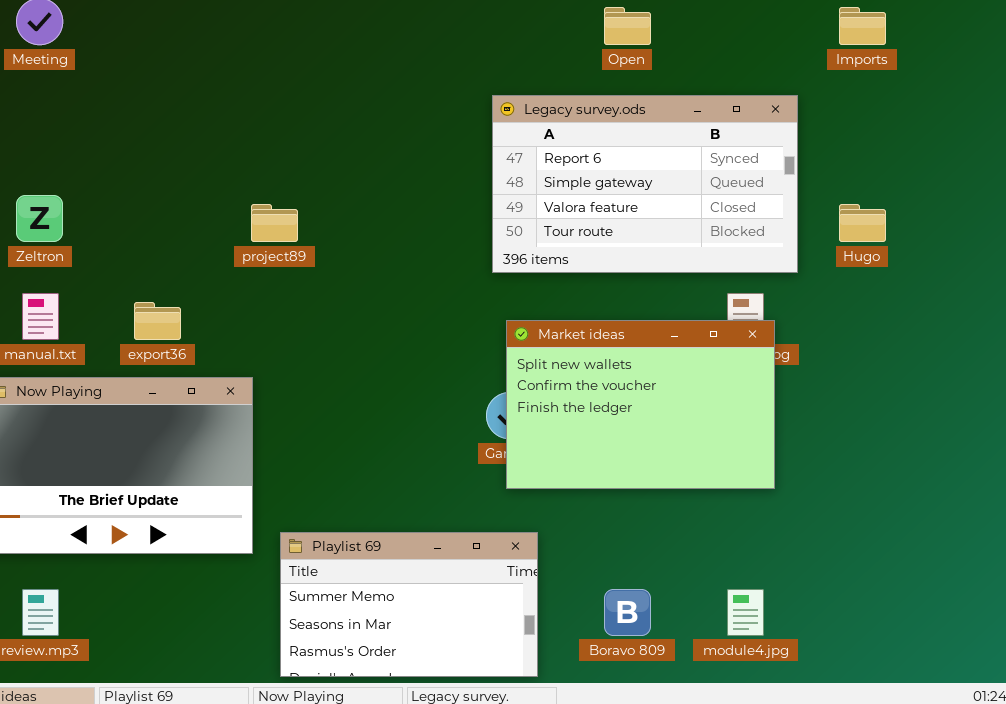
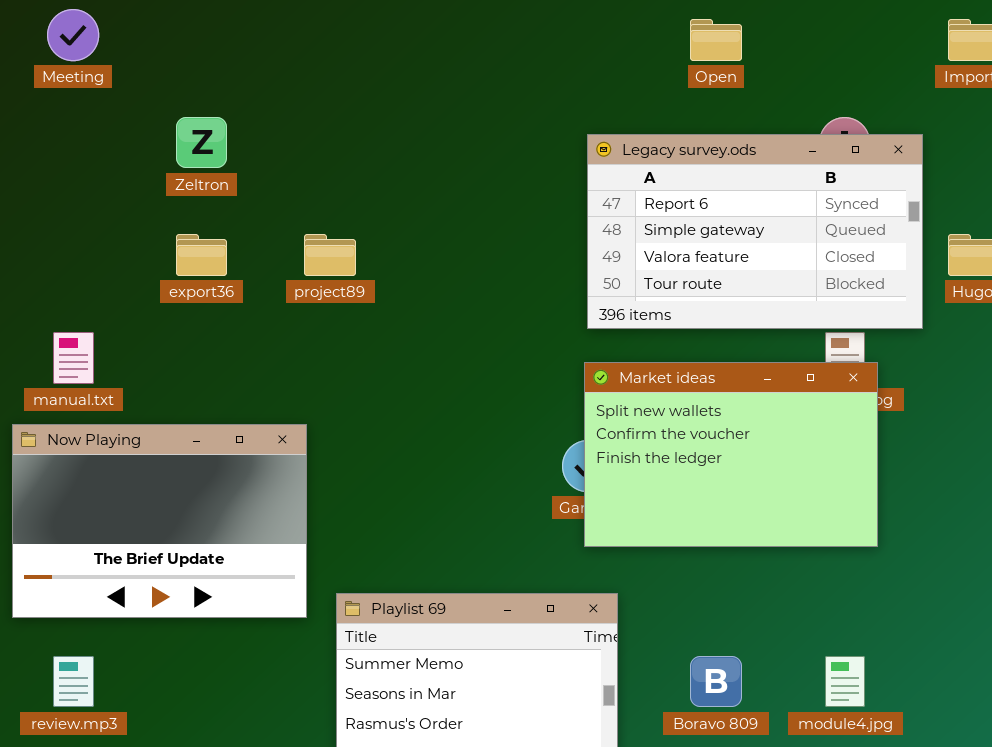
Legacy survey.ods: [492,95,798,273] -> [587,134,923,329], moved
Zeltron: [16,195,63,242] -> [176,117,227,168], moved
export36: [134,302,181,340] -> [176,234,227,276], moved

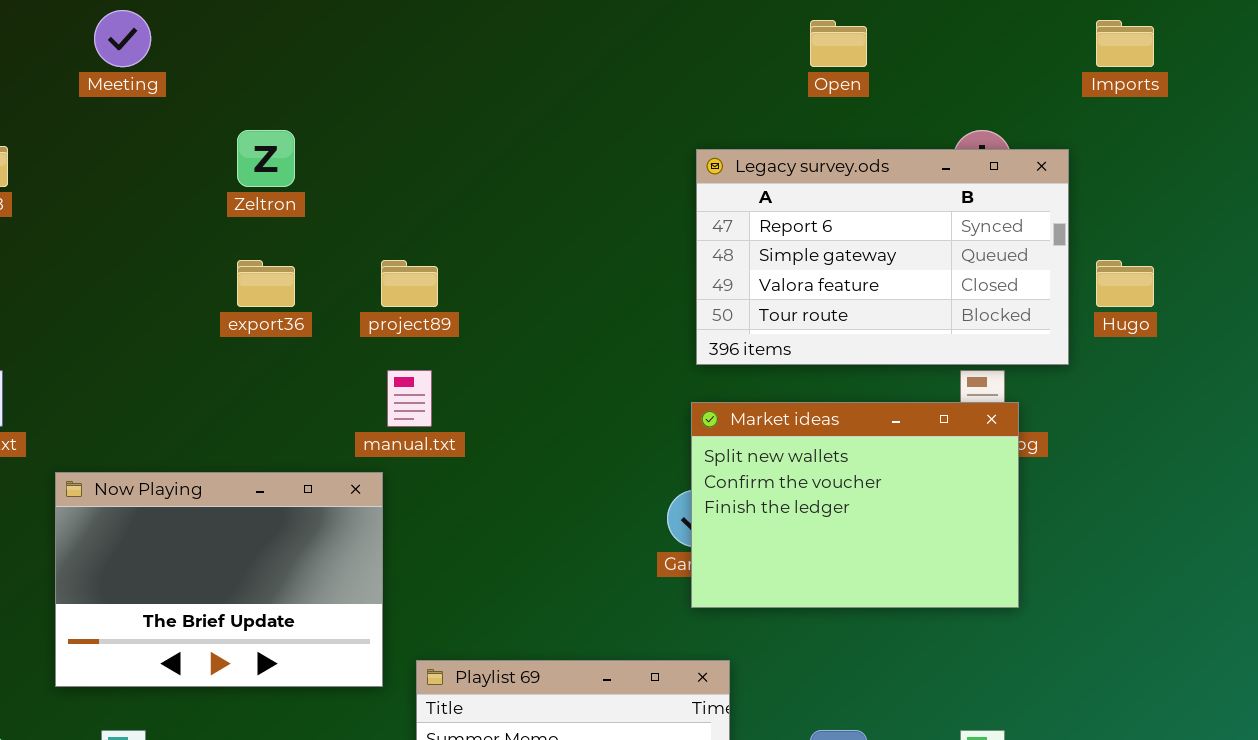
manual.txt: [53,332,94,384] -> [387,370,432,427], moved

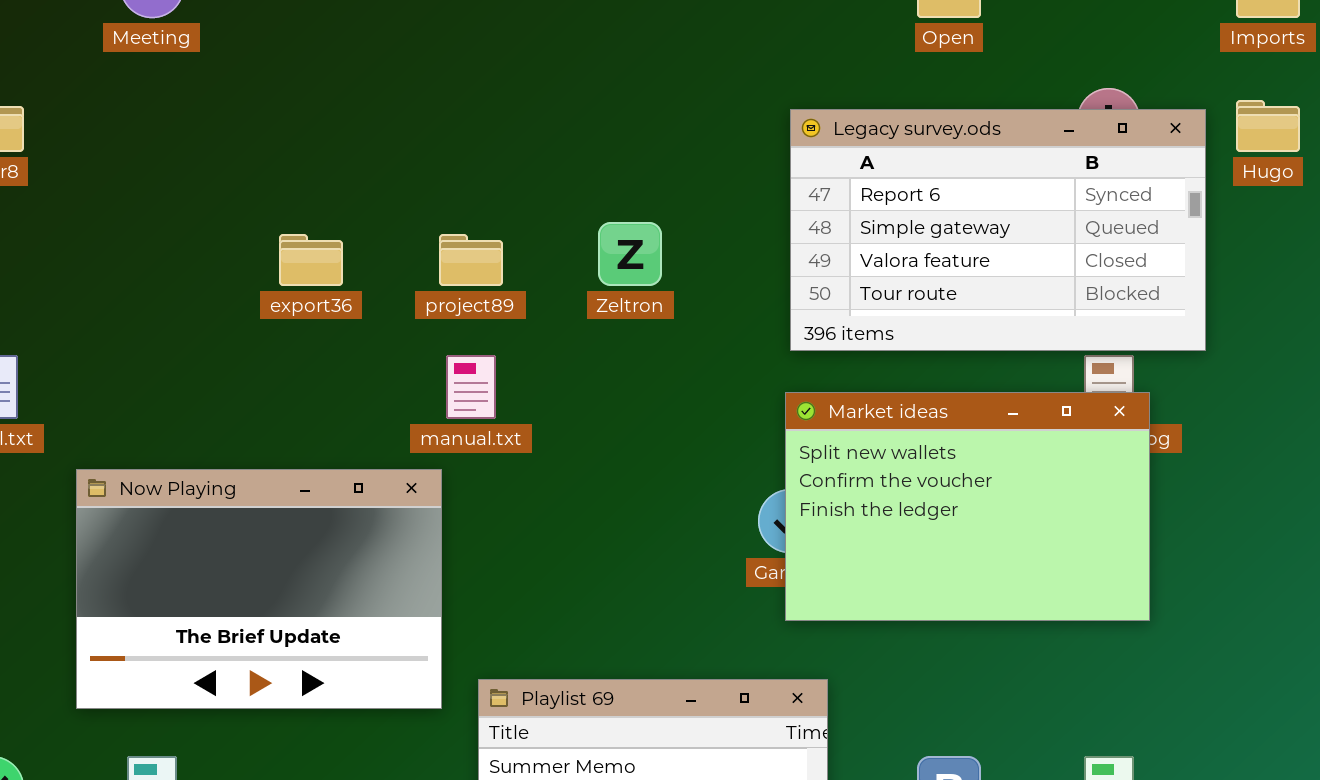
Zeltron: [237,130,295,187] -> [598,222,662,286], moved
Hugo: [1096,260,1154,307] -> [1236,100,1300,152], moved

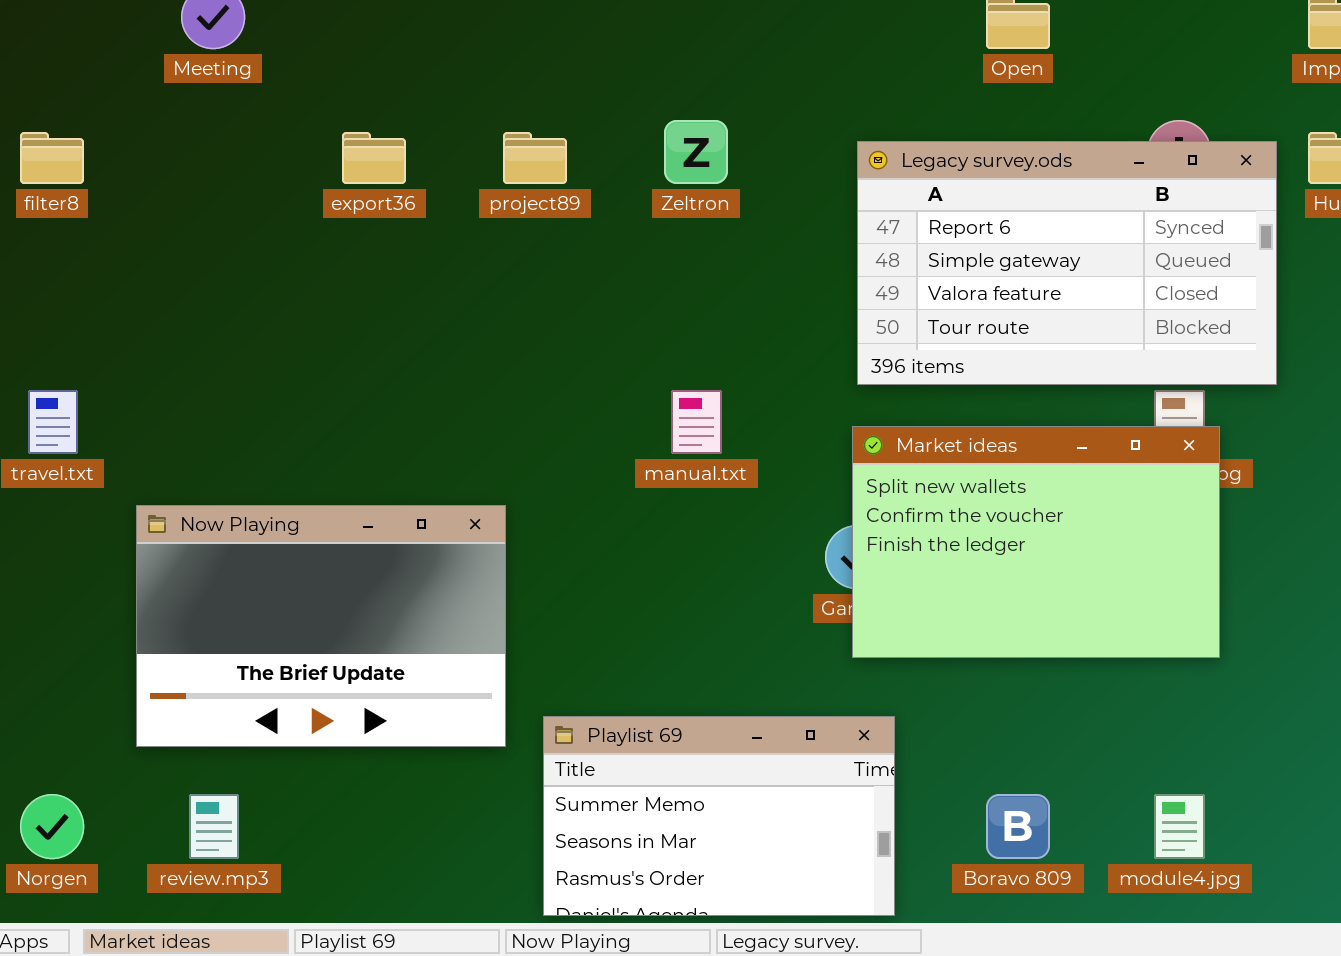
Zeltron: [598,222,662,286] -> [664,120,728,184], moved
export36: [279,234,343,286] -> [342,132,406,184], moved
project89: [439,234,503,286] -> [503,132,567,184], moved
manual.txt: [446,355,496,419] -> [671,390,722,454], moved

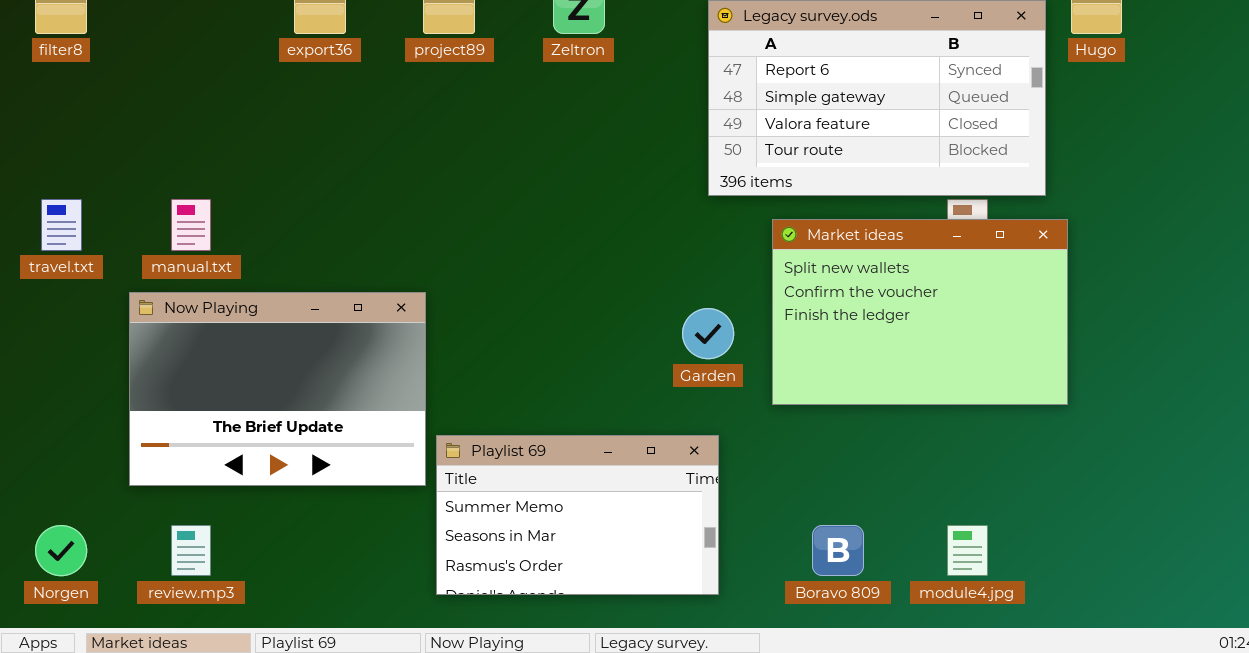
manual.txt: [671,390,722,454] -> [171,199,211,251], moved
Market ideas: [852,426,1220,658] -> [772,219,1068,405], moved
Playlist 69: [543,716,895,916] -> [436,435,719,595], moved

